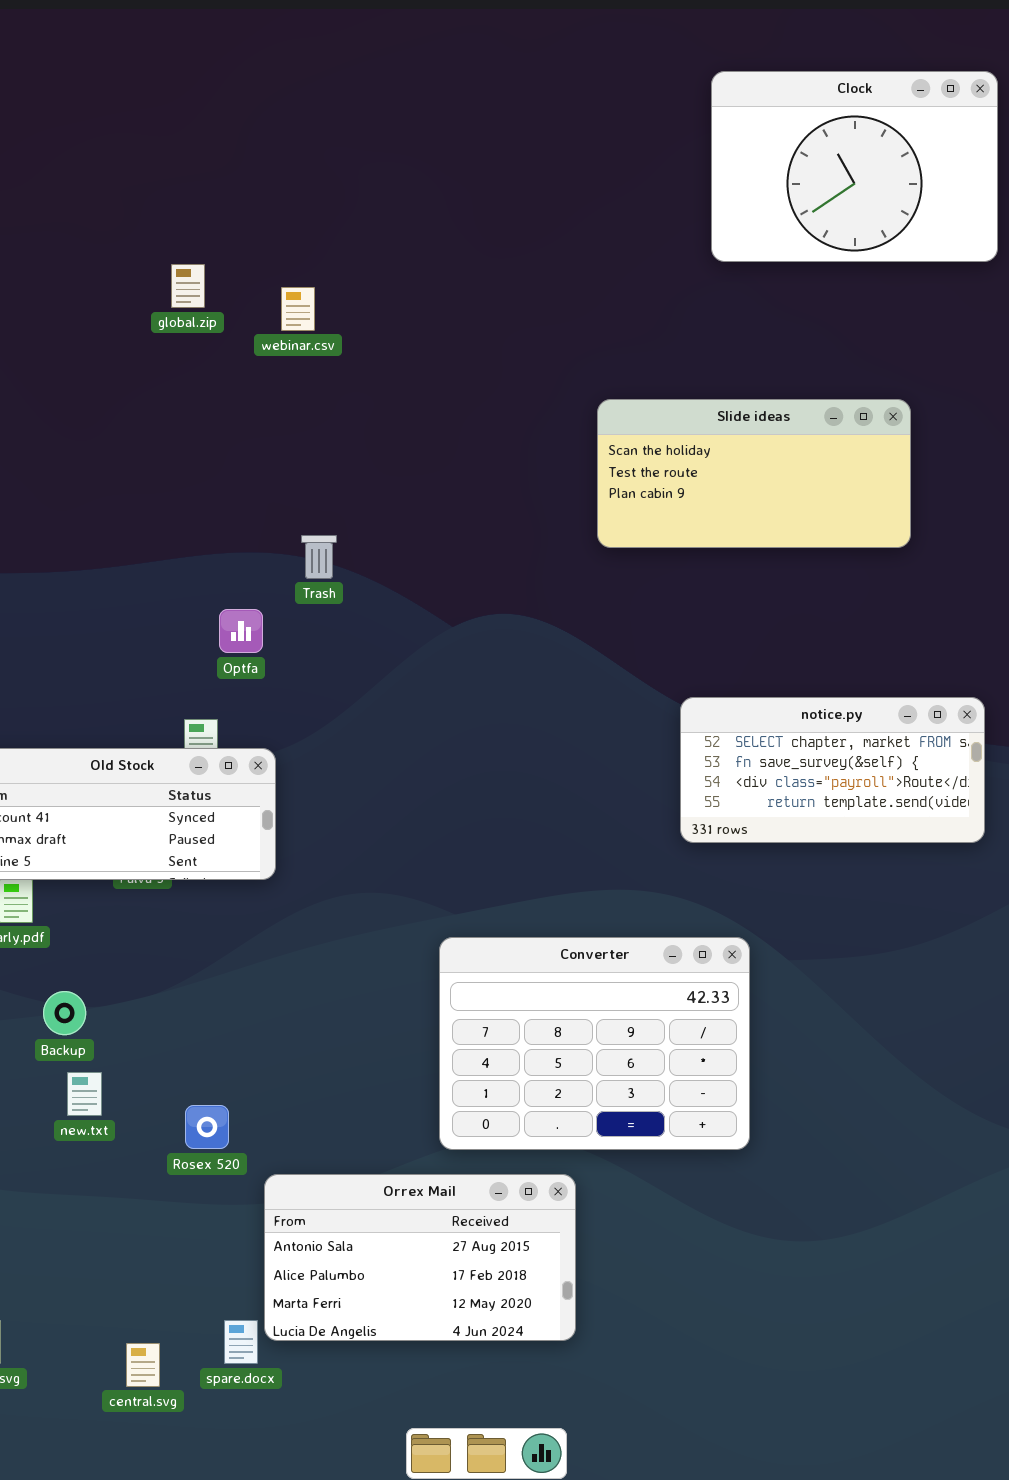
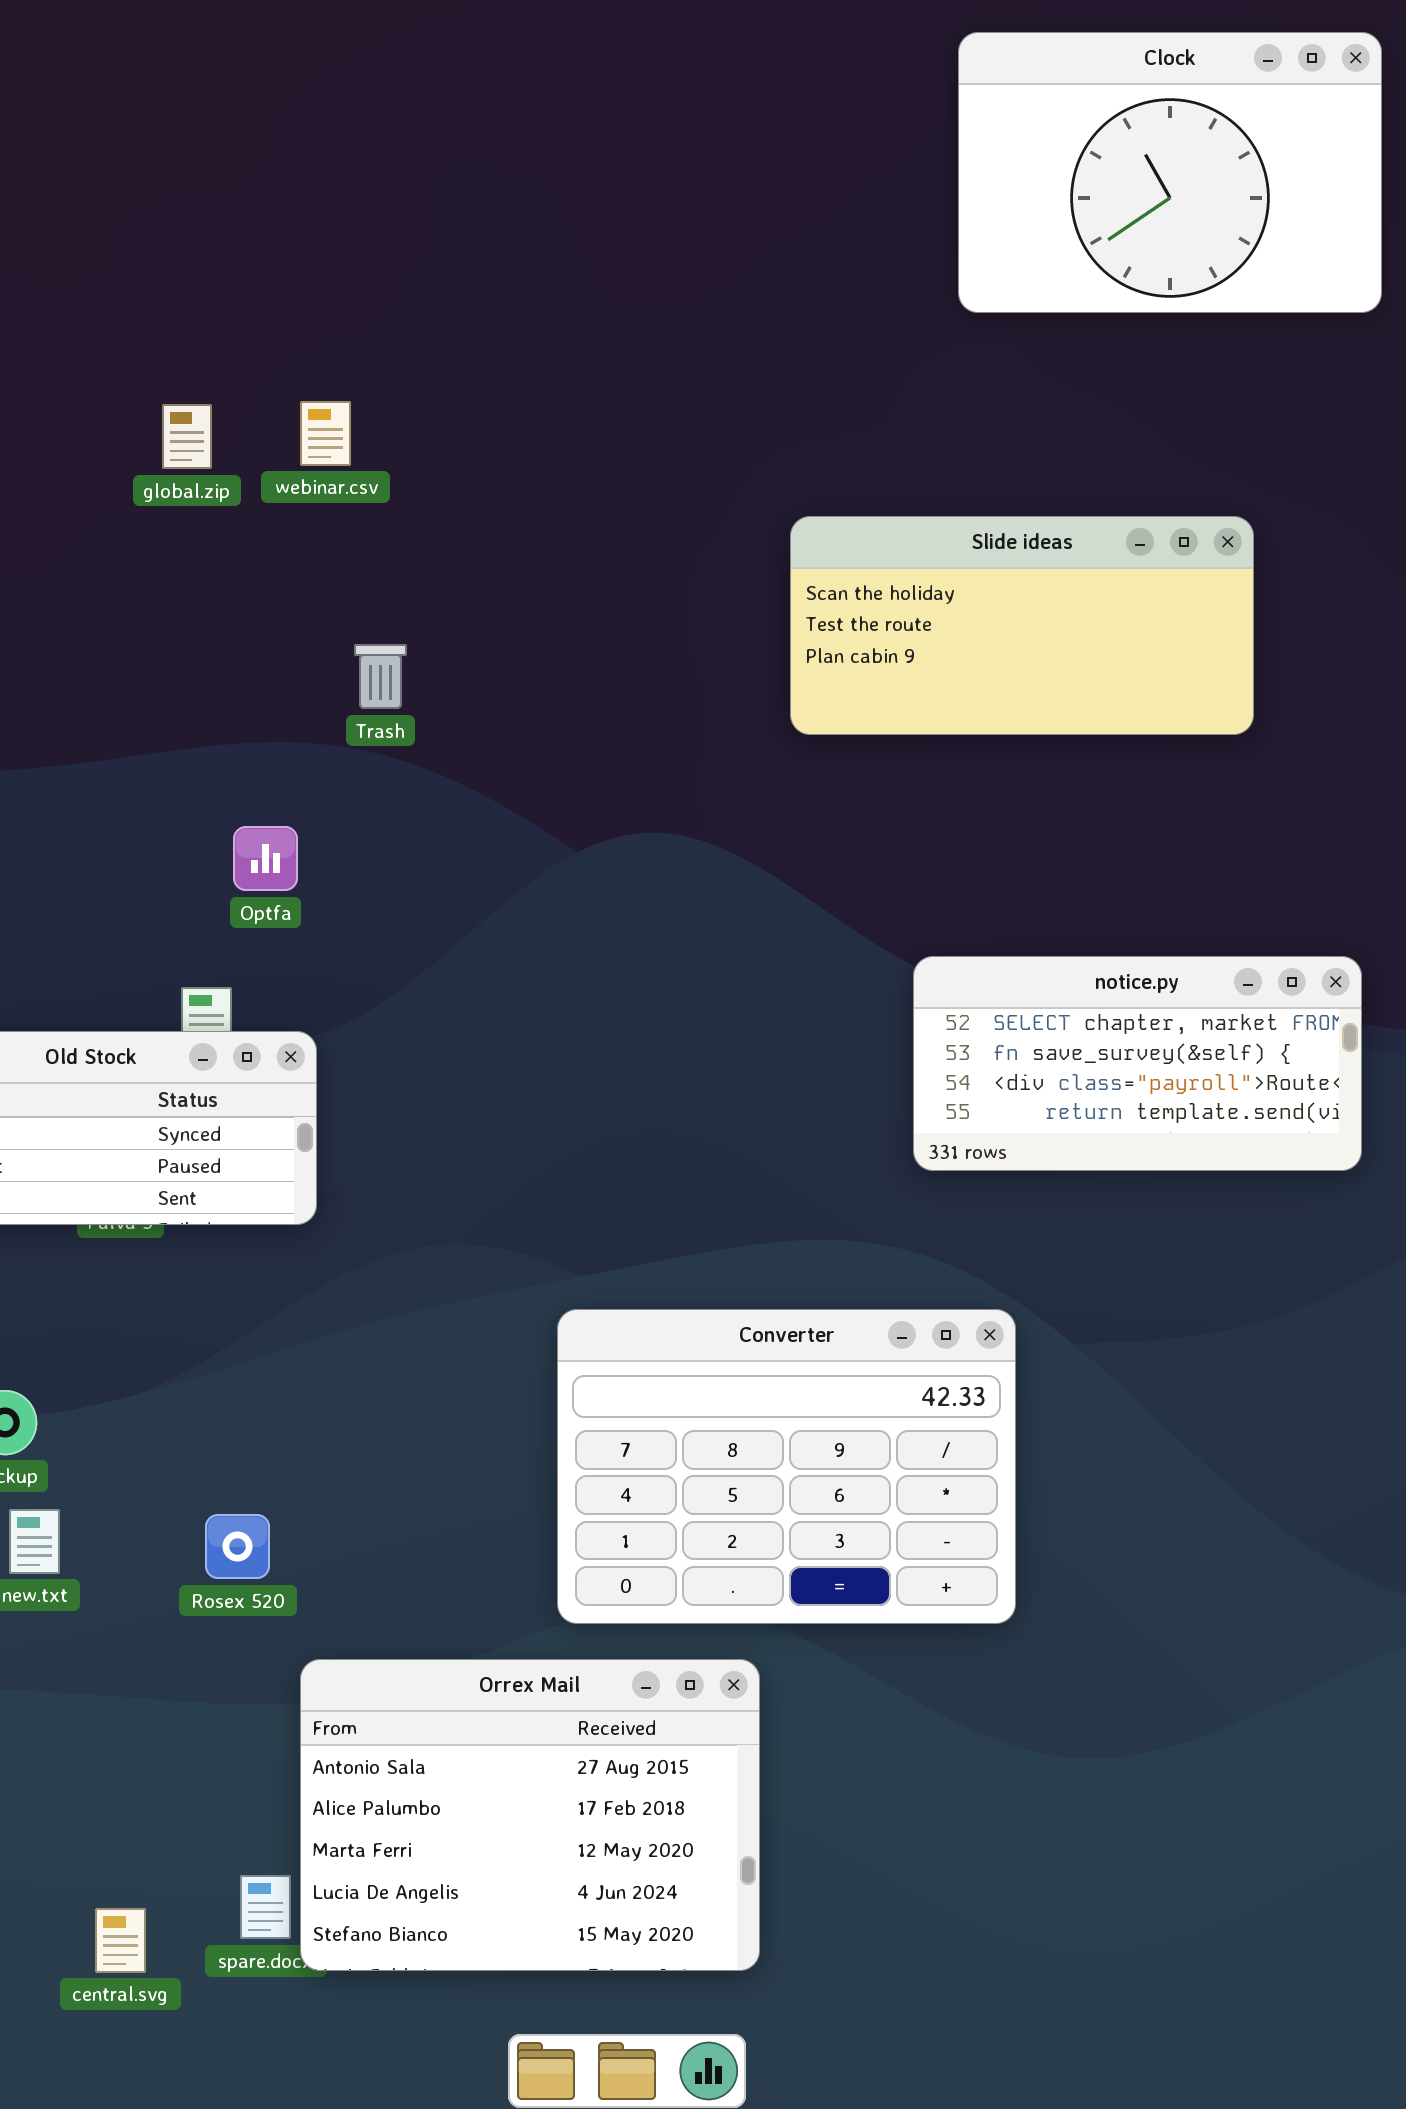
global.zip: [171,264,205,308] -> [162,404,212,469], moved
webinar.csv: [281,287,315,331] -> [300,401,351,466], moved
Trash: [301,535,337,579] -> [354,644,407,709], moved
Rosex 520: [185,1105,229,1149] -> [205,1514,270,1579], moved
Orrex Mail: [264,1174,576,1341] -> [300,1659,760,1971], resized

